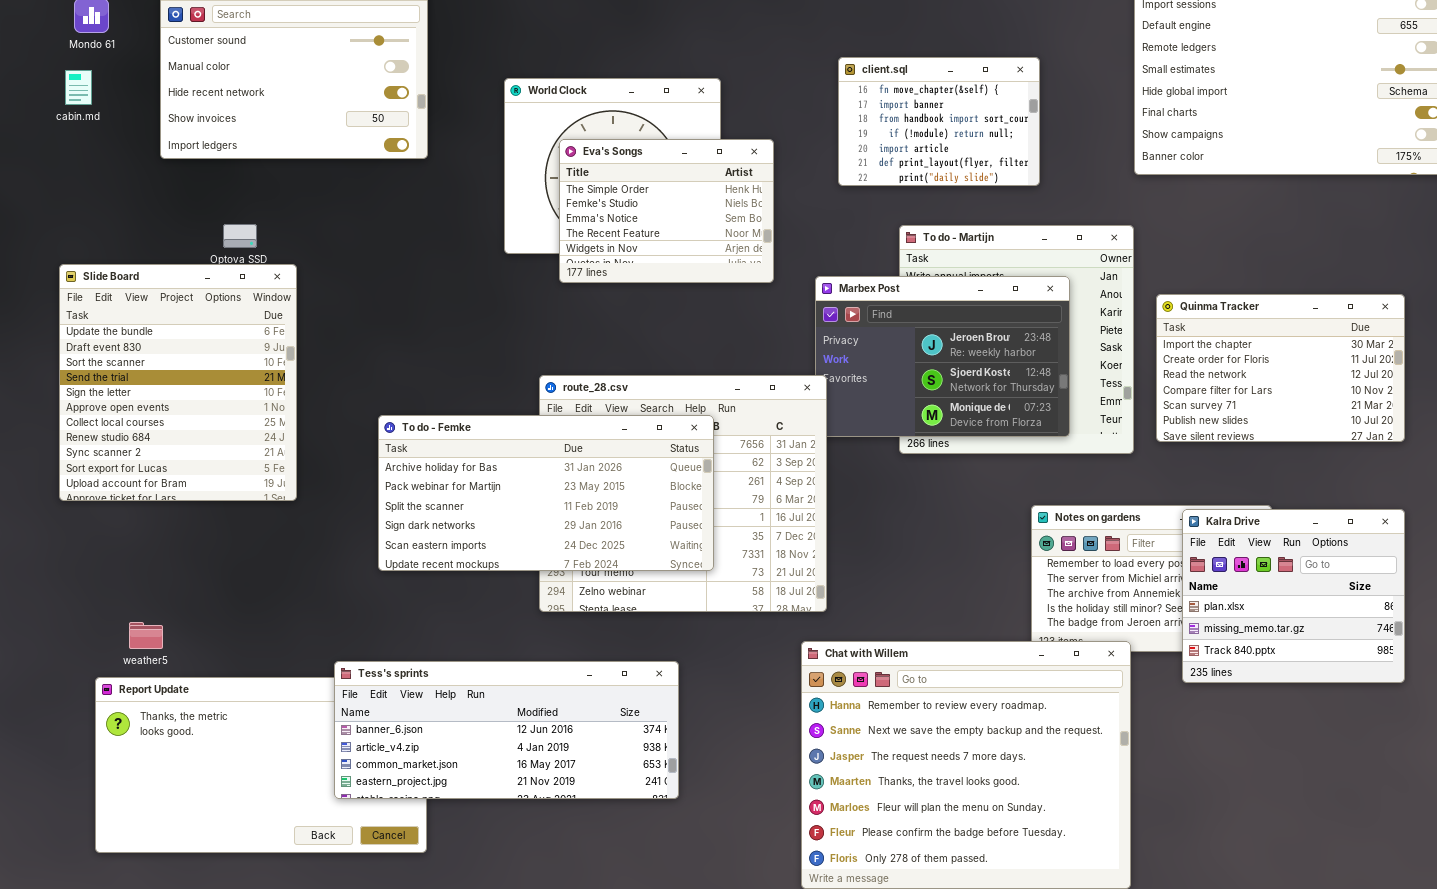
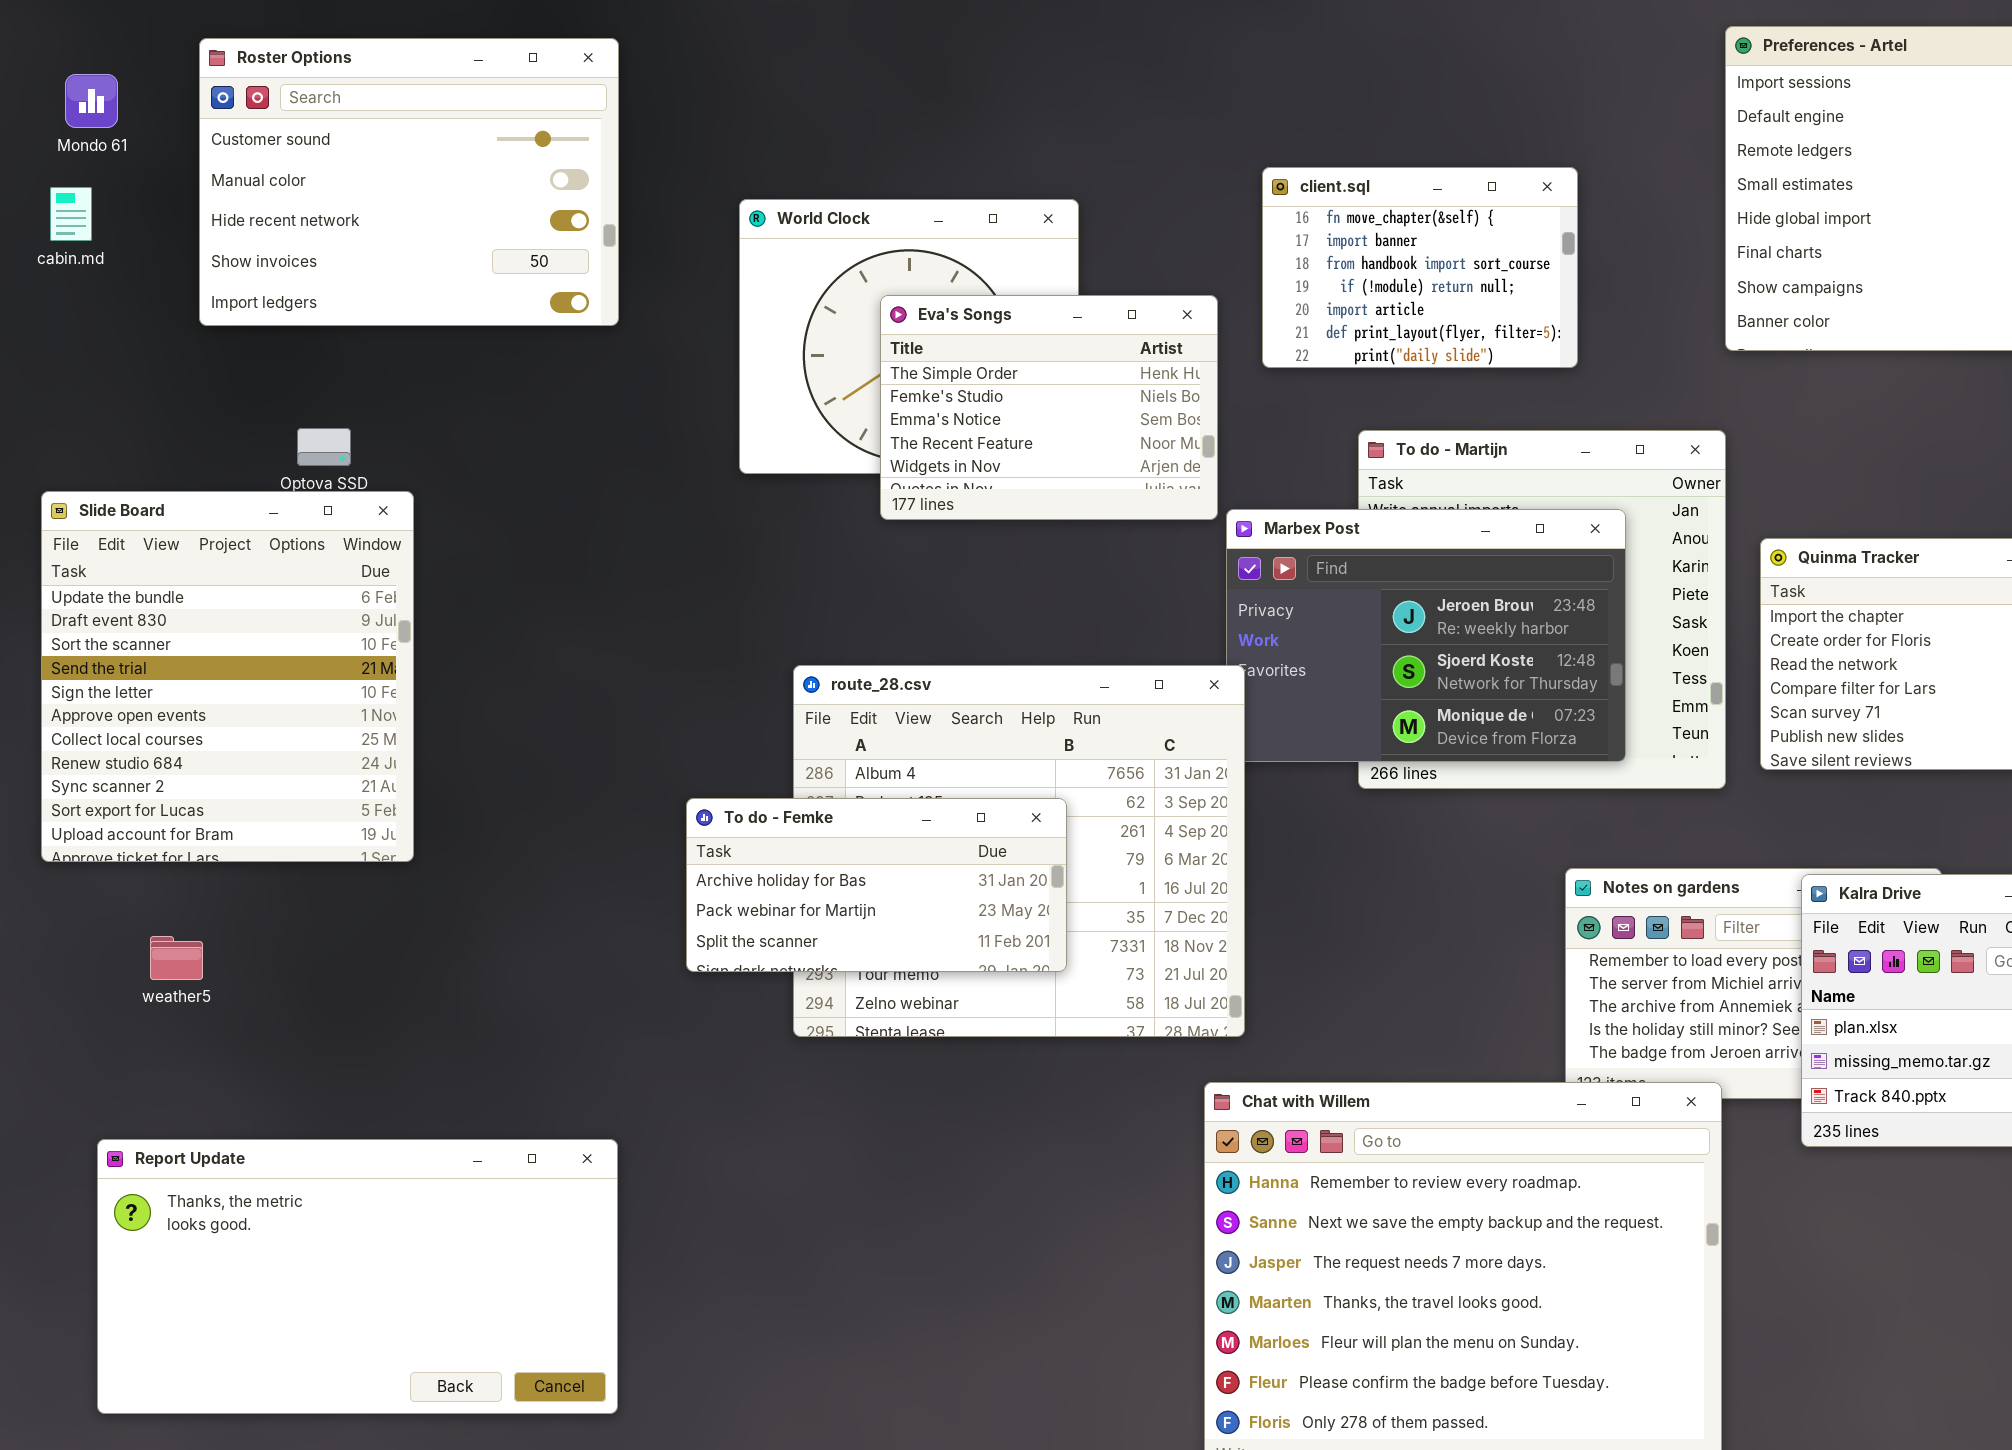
Eva's Songs: [559,139,774,283] -> [880,295,1218,520], moved
To do - Femke: [378,415,714,571] -> [686,798,1067,972], resized
weather5: [129,622,163,649] -> [150,936,203,980], moved
Tess's sprints: [334,661,679,799] -> none, closed

